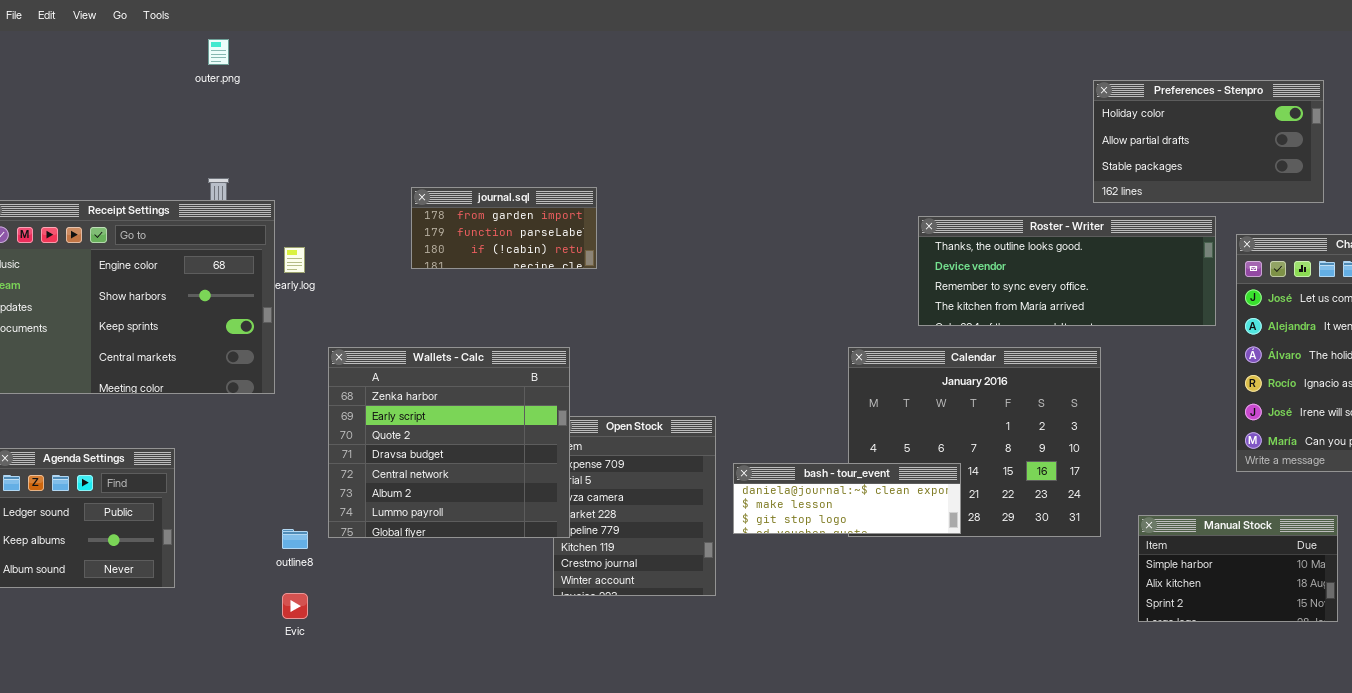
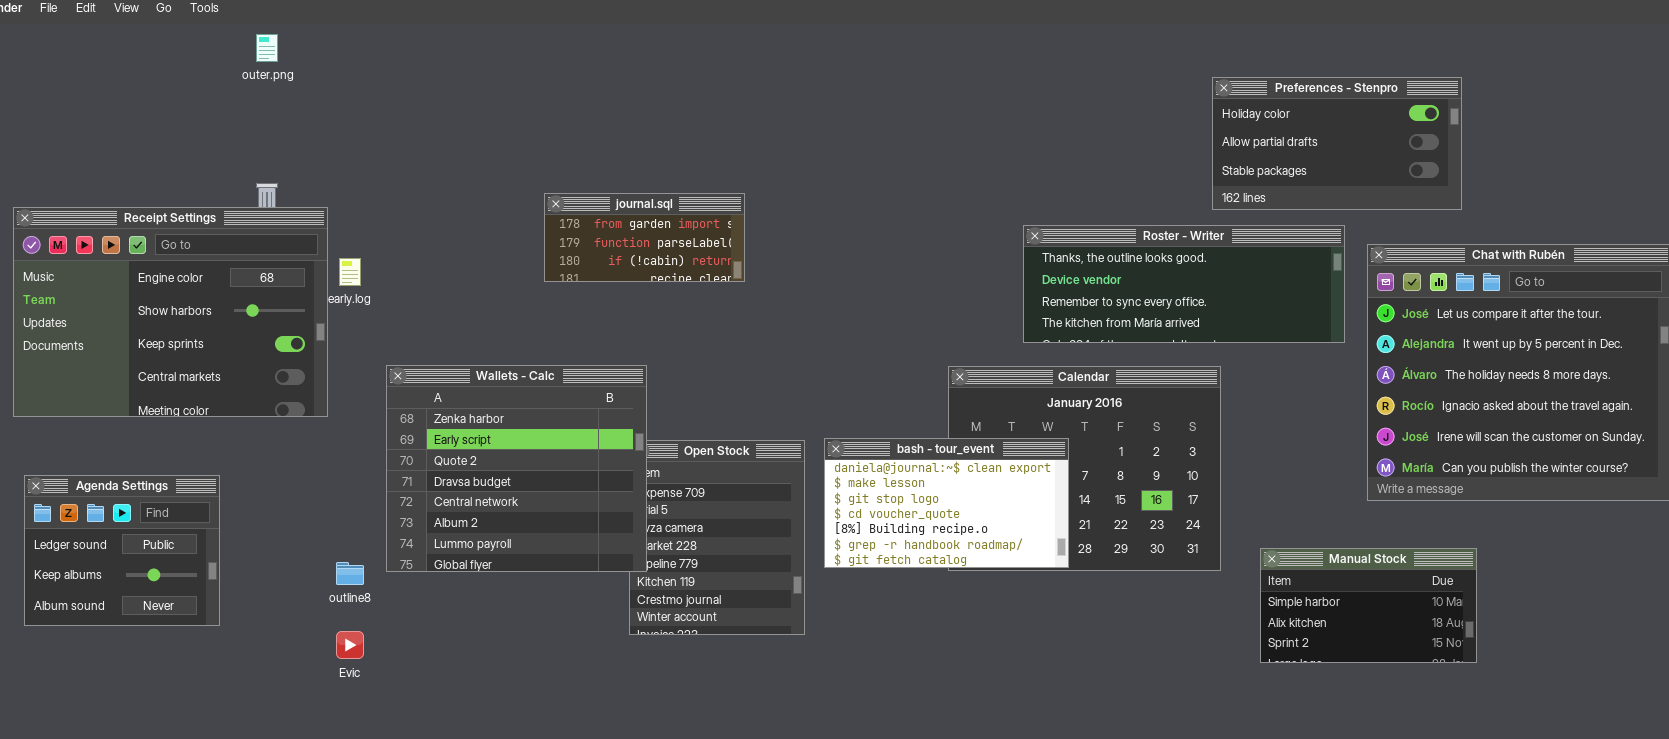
journal.sql: [411,187,597,269] -> [544,193,745,282], moved
bash - tour_event: [733,463,961,534] -> [824,438,1069,568], resized

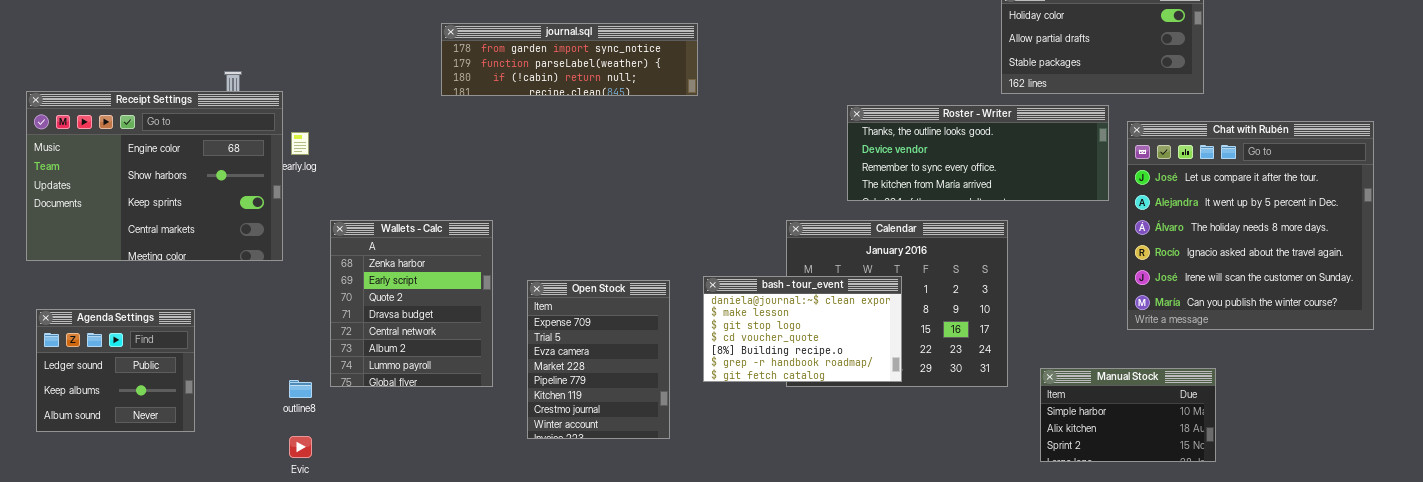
journal.sql: [544,193,745,282] -> [441,23,698,96], moved, resized
Wallets - Calc: [386,365,647,572] -> [330,220,493,387], resized
bash - tour_event: [824,438,1069,568] -> [703,276,902,382], moved

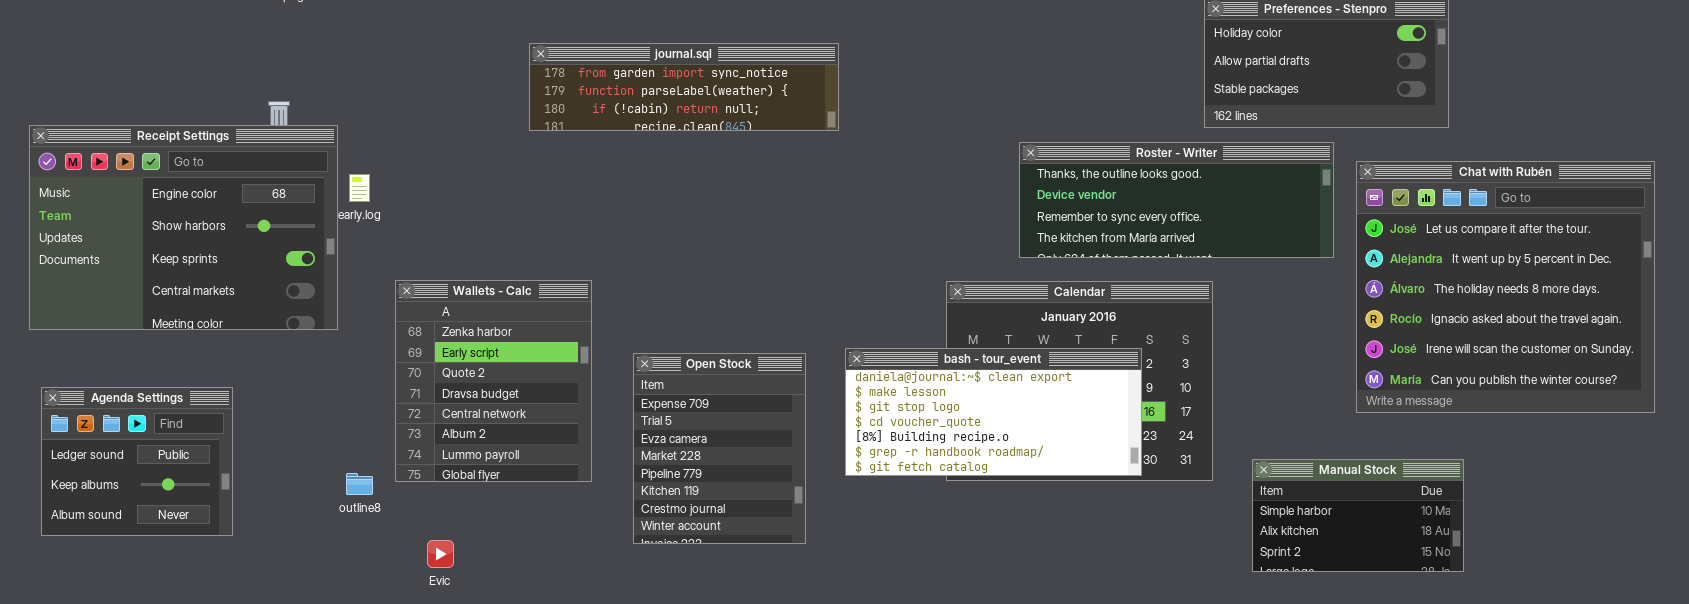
bash - tour_event: [703,276,902,382] -> [845,348,1142,476], resized
Evic: [289,436,312,458] -> [427,540,454,568], moved

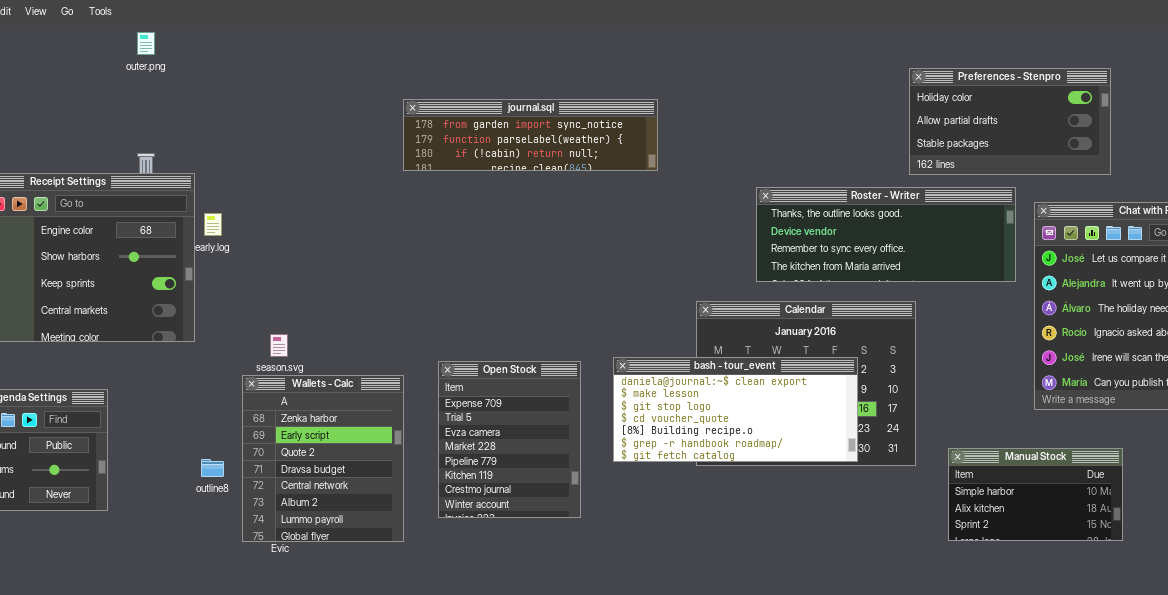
journal.sql: [529,43,839,131] -> [403,99,658,171], moved
Wallets - Calc: [395,280,592,482] -> [242,375,404,542], moved

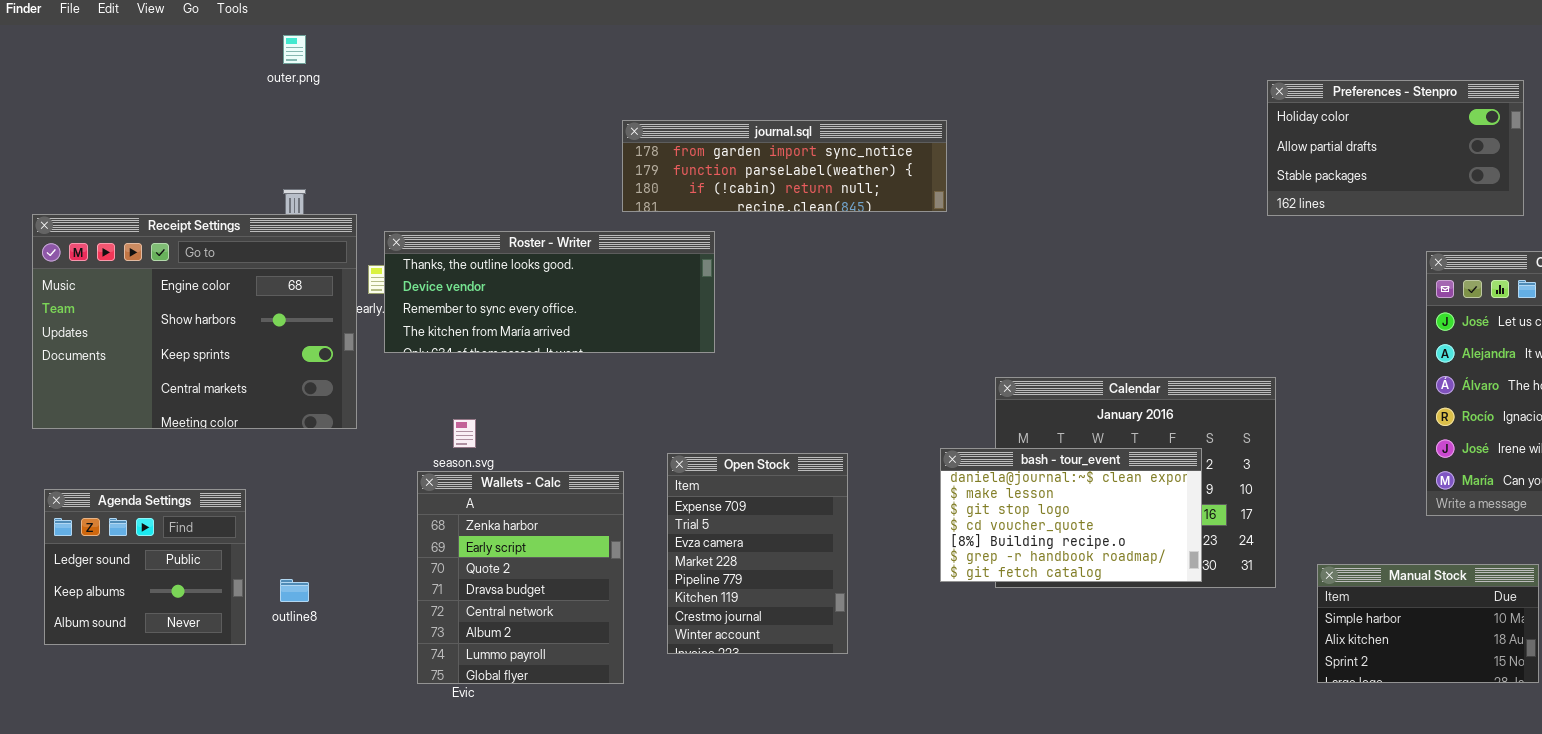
Roster - Writer: [756,187,1016,282] -> [384,231,715,353], moved
bash - tour_event: [613,357,858,462] -> [940,448,1202,582], resized
outline8: [201,459,224,477] -> [280,579,309,602], moved

